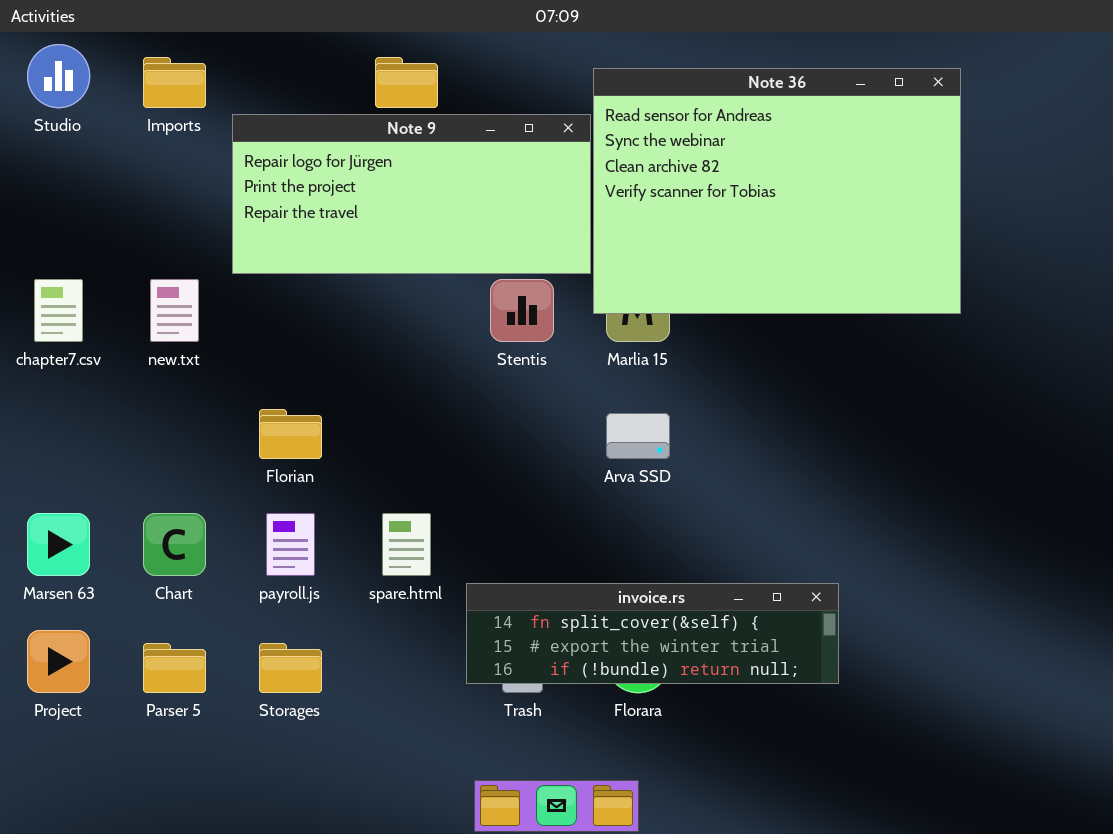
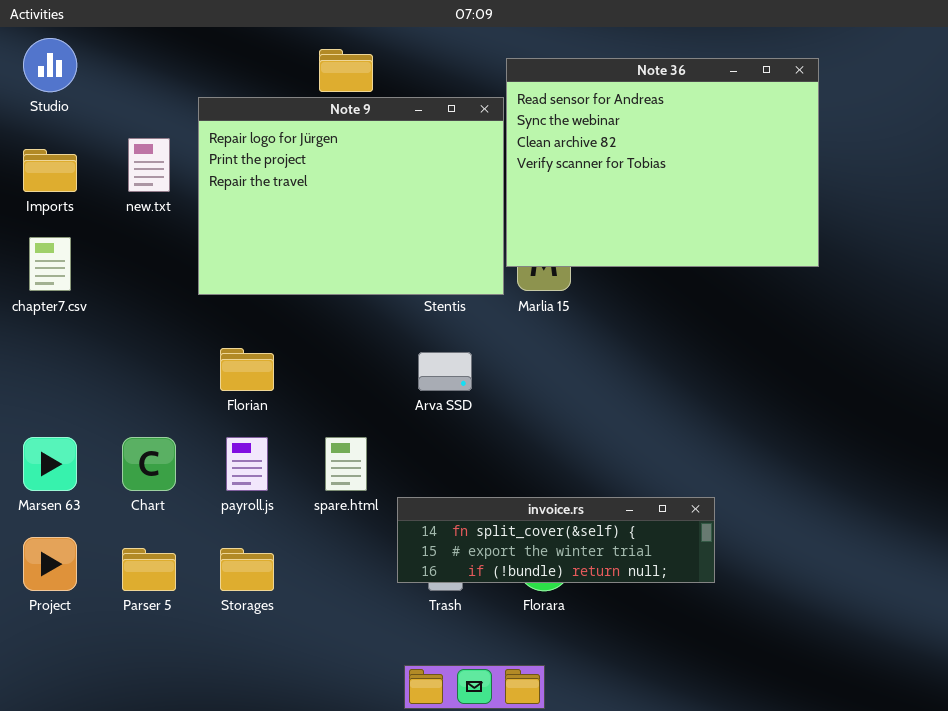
Imports: [143,57,206,108] -> [23,149,77,192], moved
Note 9: [232,114,591,274] -> [198,97,504,295], resized
new.txt: [150,279,199,342] -> [128,138,170,192], moved
Arva SSD: [606,413,670,459] -> [418,352,472,391], moved

